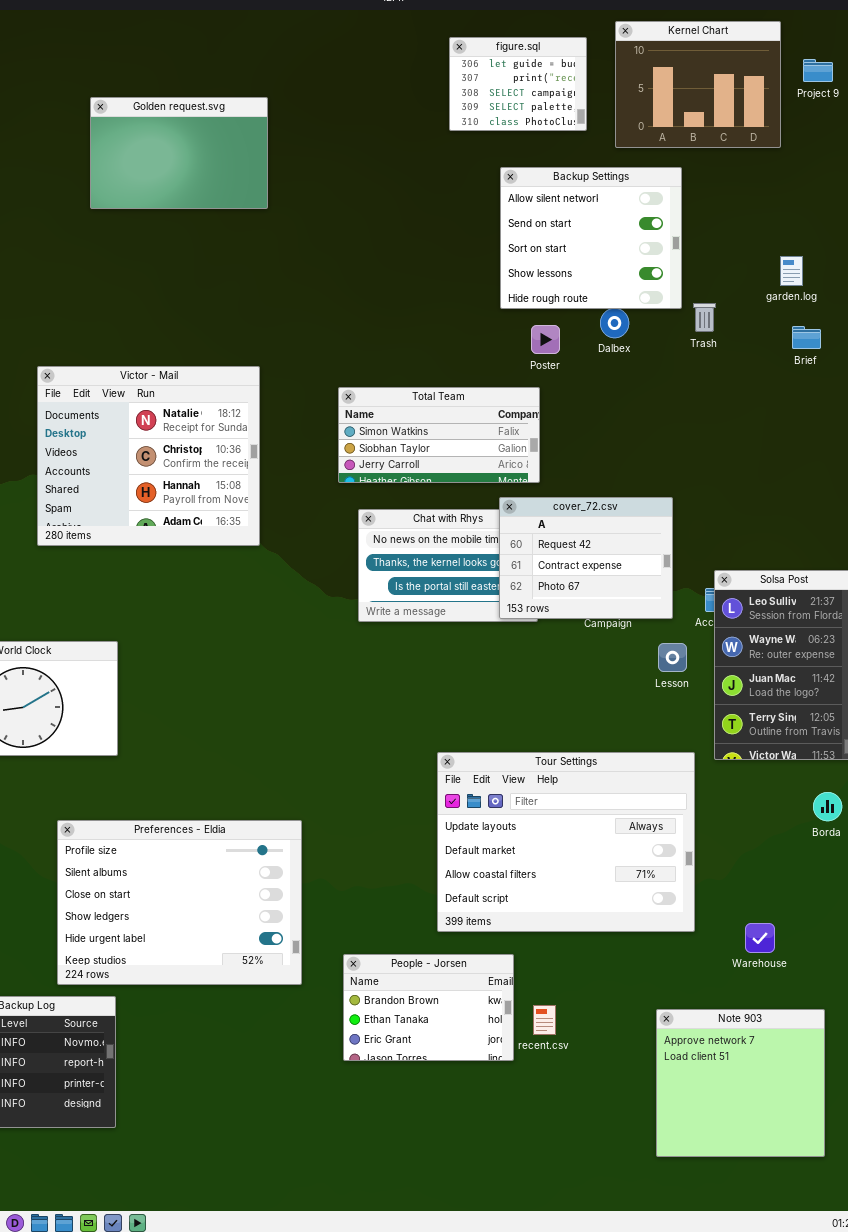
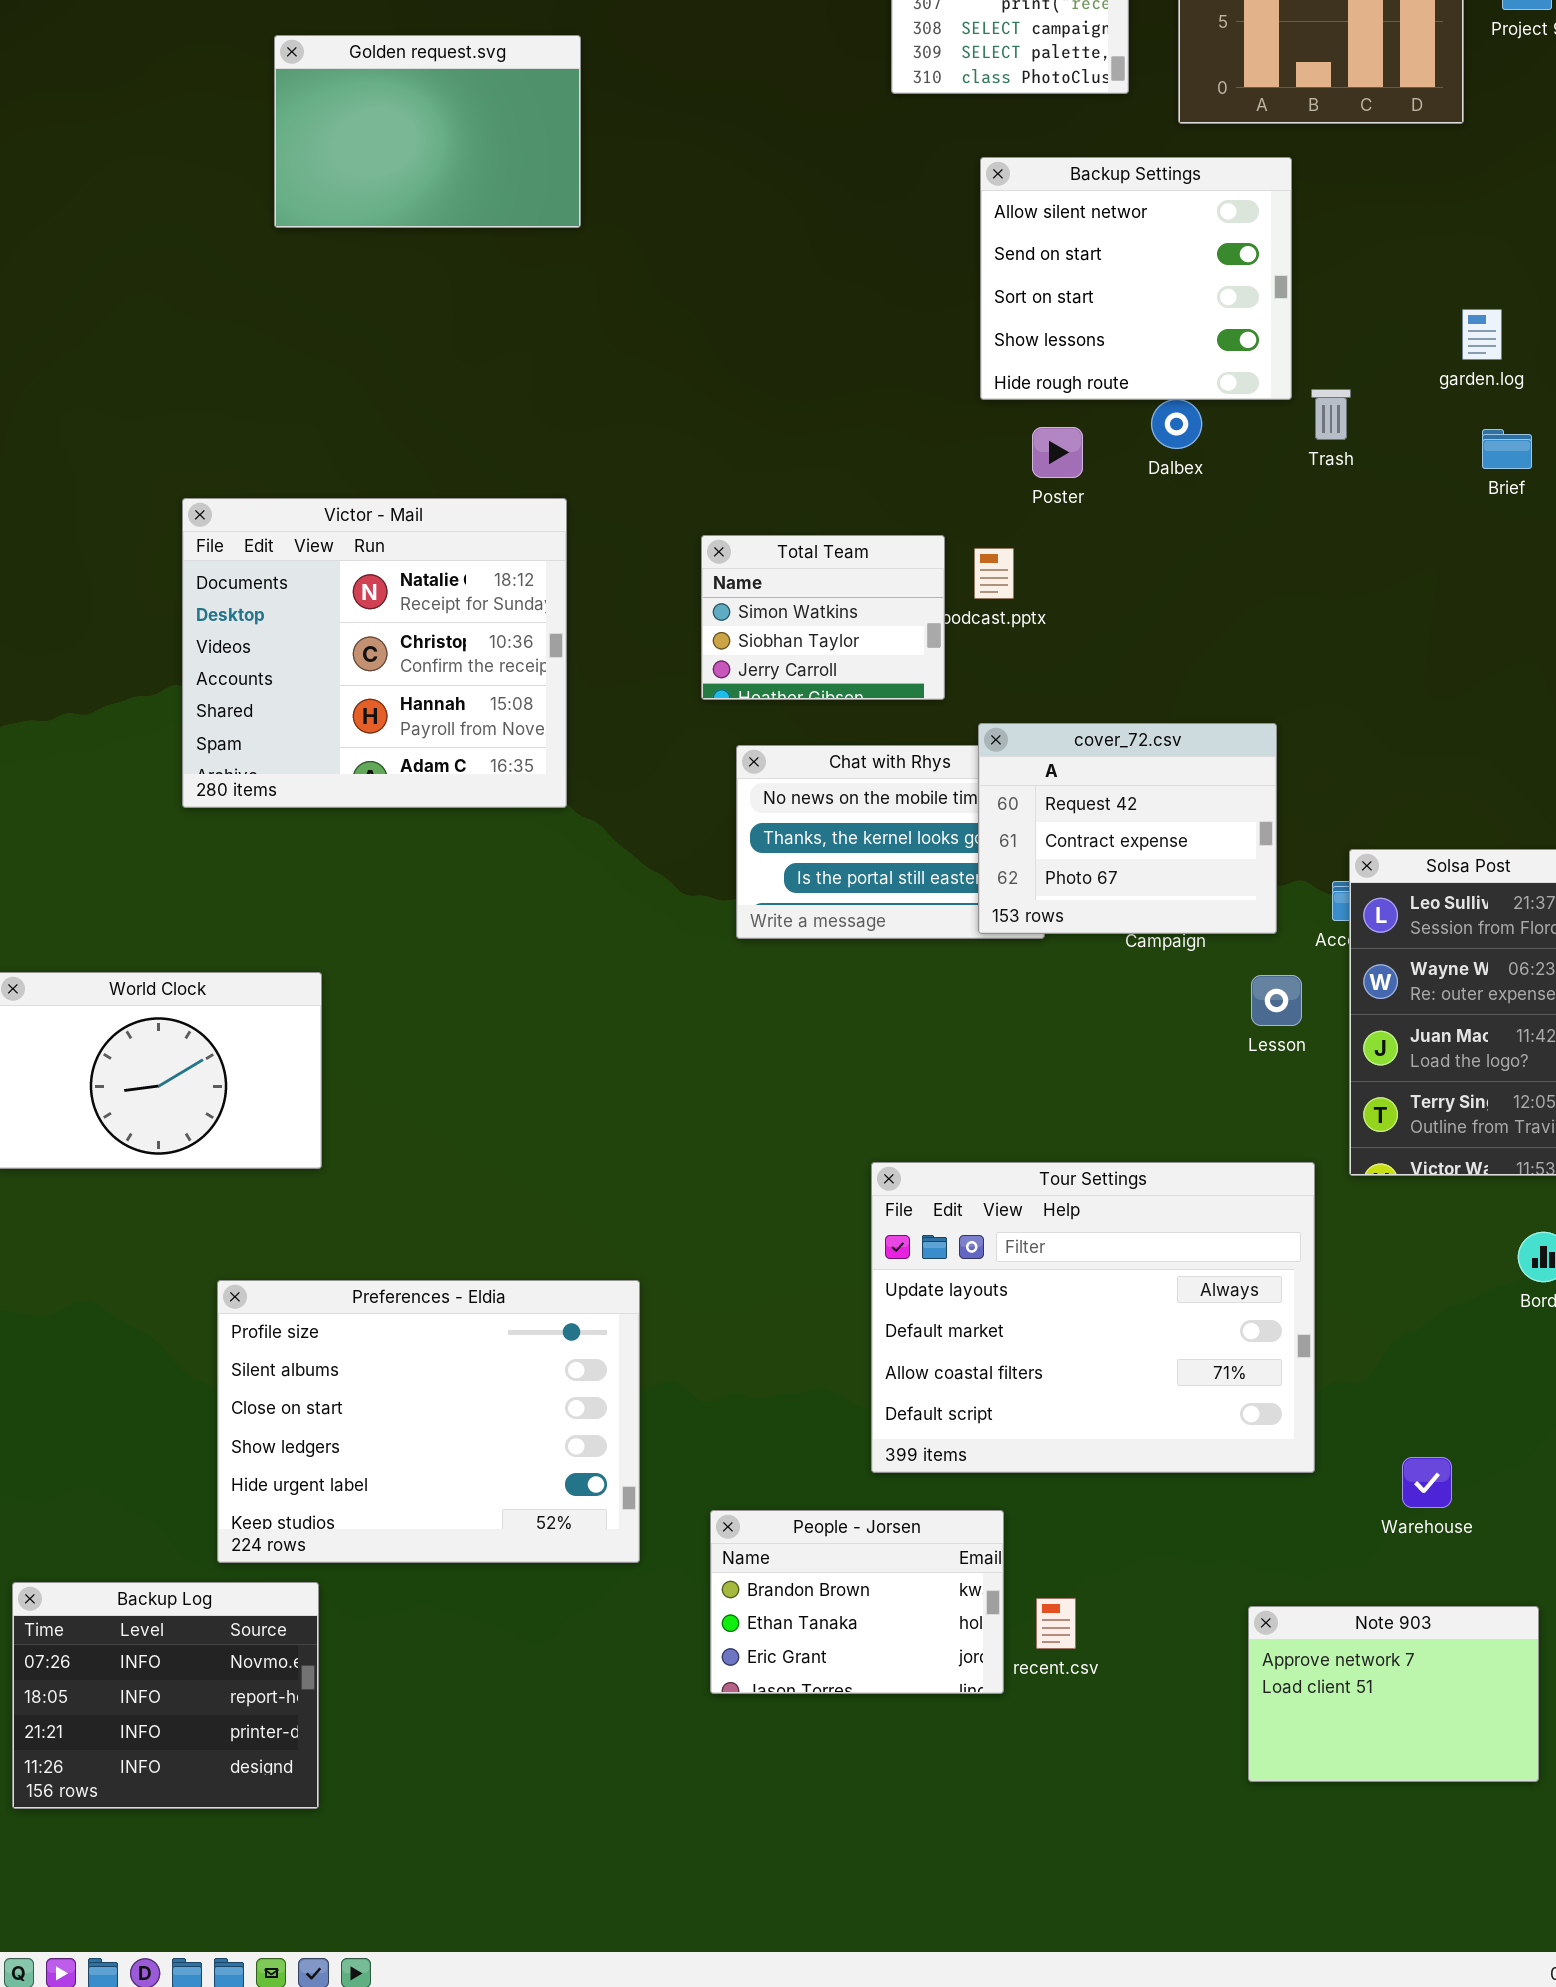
Total Team: [338,387,540,483] -> [701,535,945,700], resized
Note 903: [656,1009,825,1157] -> [1248,1606,1539,1782], resized

